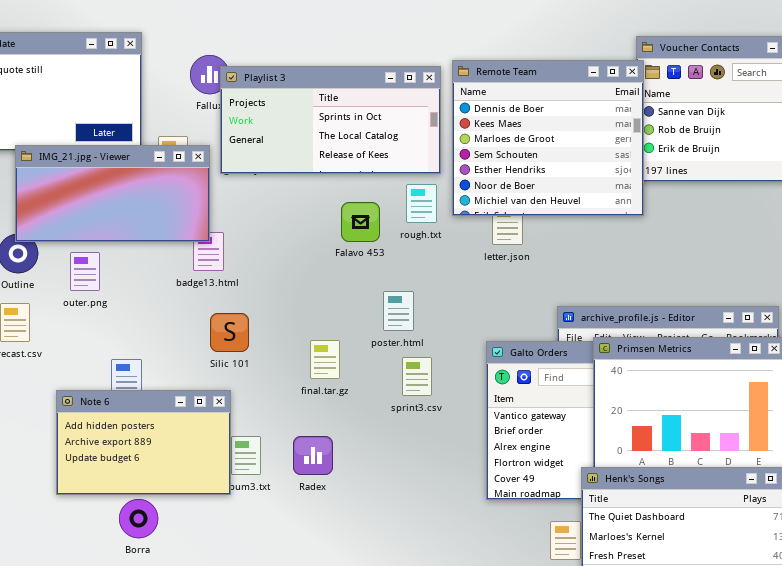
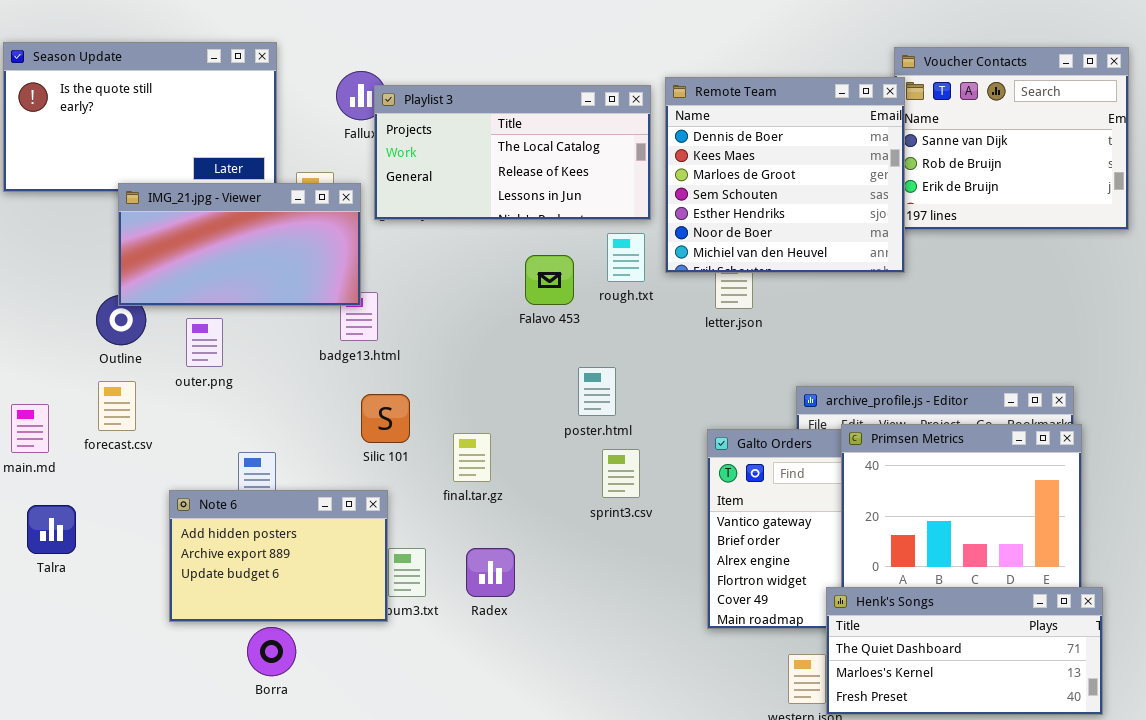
Playlist 3: [220,66,441,174] -> [374,85,651,220], scrolled down 1 row
final.tar.gz: [310,340,340,379] -> [453,433,491,482], moved

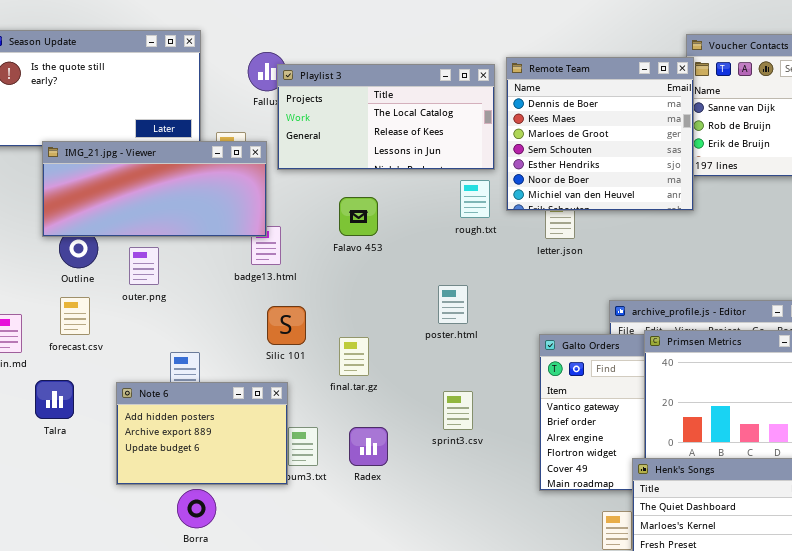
IMG_21.jpg - Viewer: [118,183,361,306] -> [42,141,267,237], resized
Falavo 453: [525,255,574,305] -> [339,197,378,236], moved
sprint3.csv: [602,449,640,498] -> [443,391,473,430], moved
Talra: [27,505,76,554] -> [35,380,74,419], moved

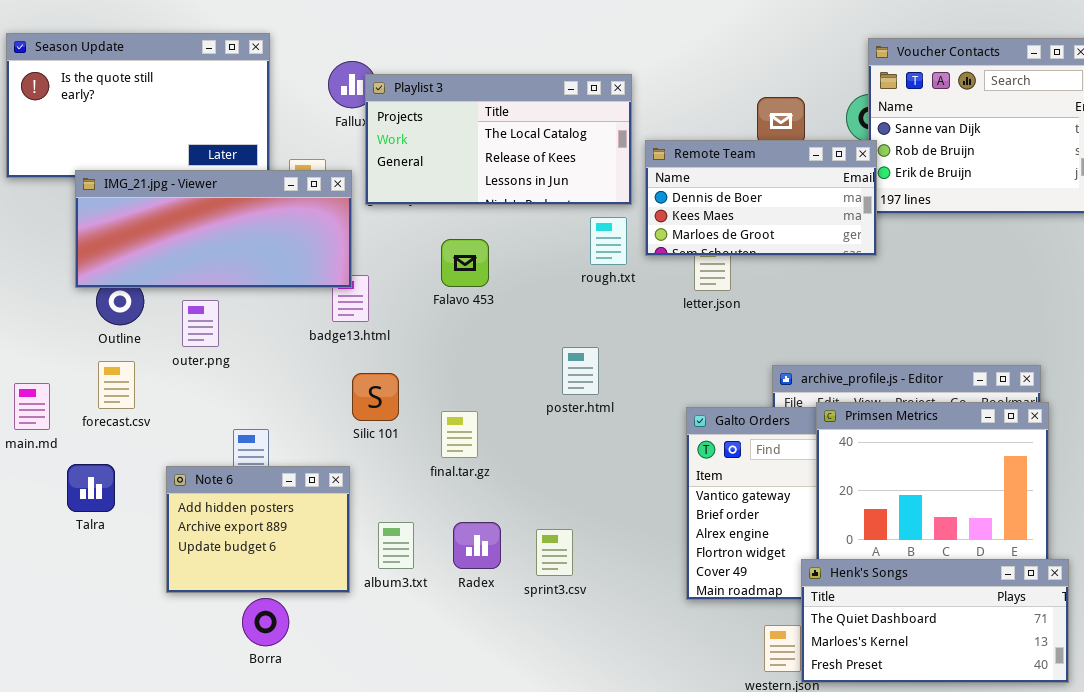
Remote Team: [506,57,694,211] -> [645,140,877,256], resized
Note 6: [116,382,288,485] -> [166,466,350,593], resized
sprint3.csv: [443,391,473,430] -> [536,529,573,576], moved

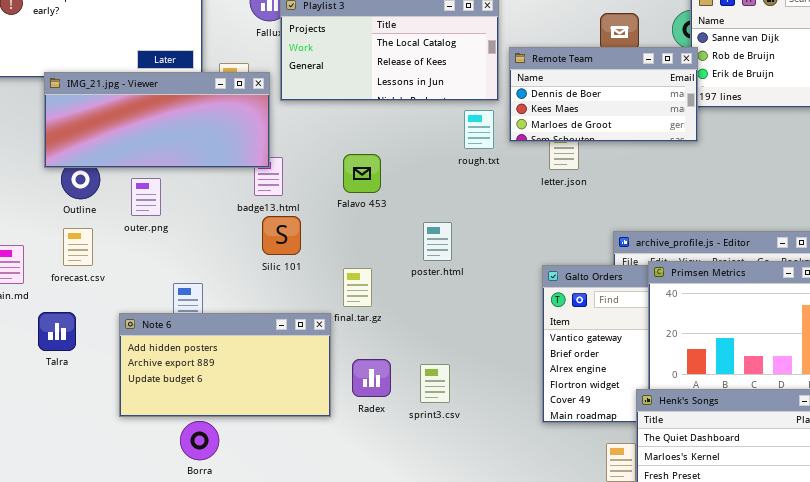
Falavo 453: [441,239,489,287] -> [343,154,381,193], moved
poster.html: [562,347,599,395] -> [423,222,452,261], moved
Silic 101: [352,373,399,421] -> [262,216,301,255], moved
Note 6: [166,466,350,593] -> [119,313,331,417], resized

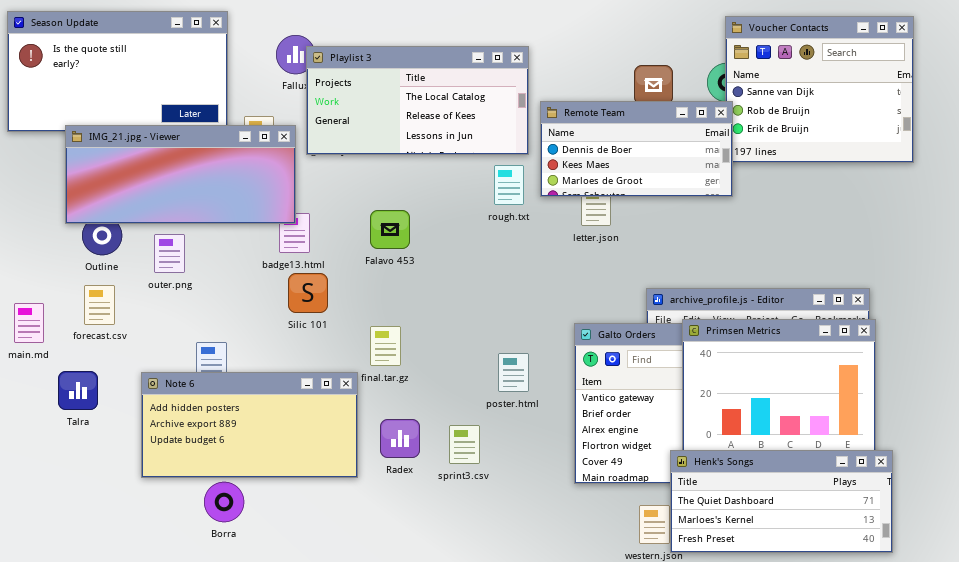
poster.html: [423,222,452,261] -> [498,353,529,392], moved

